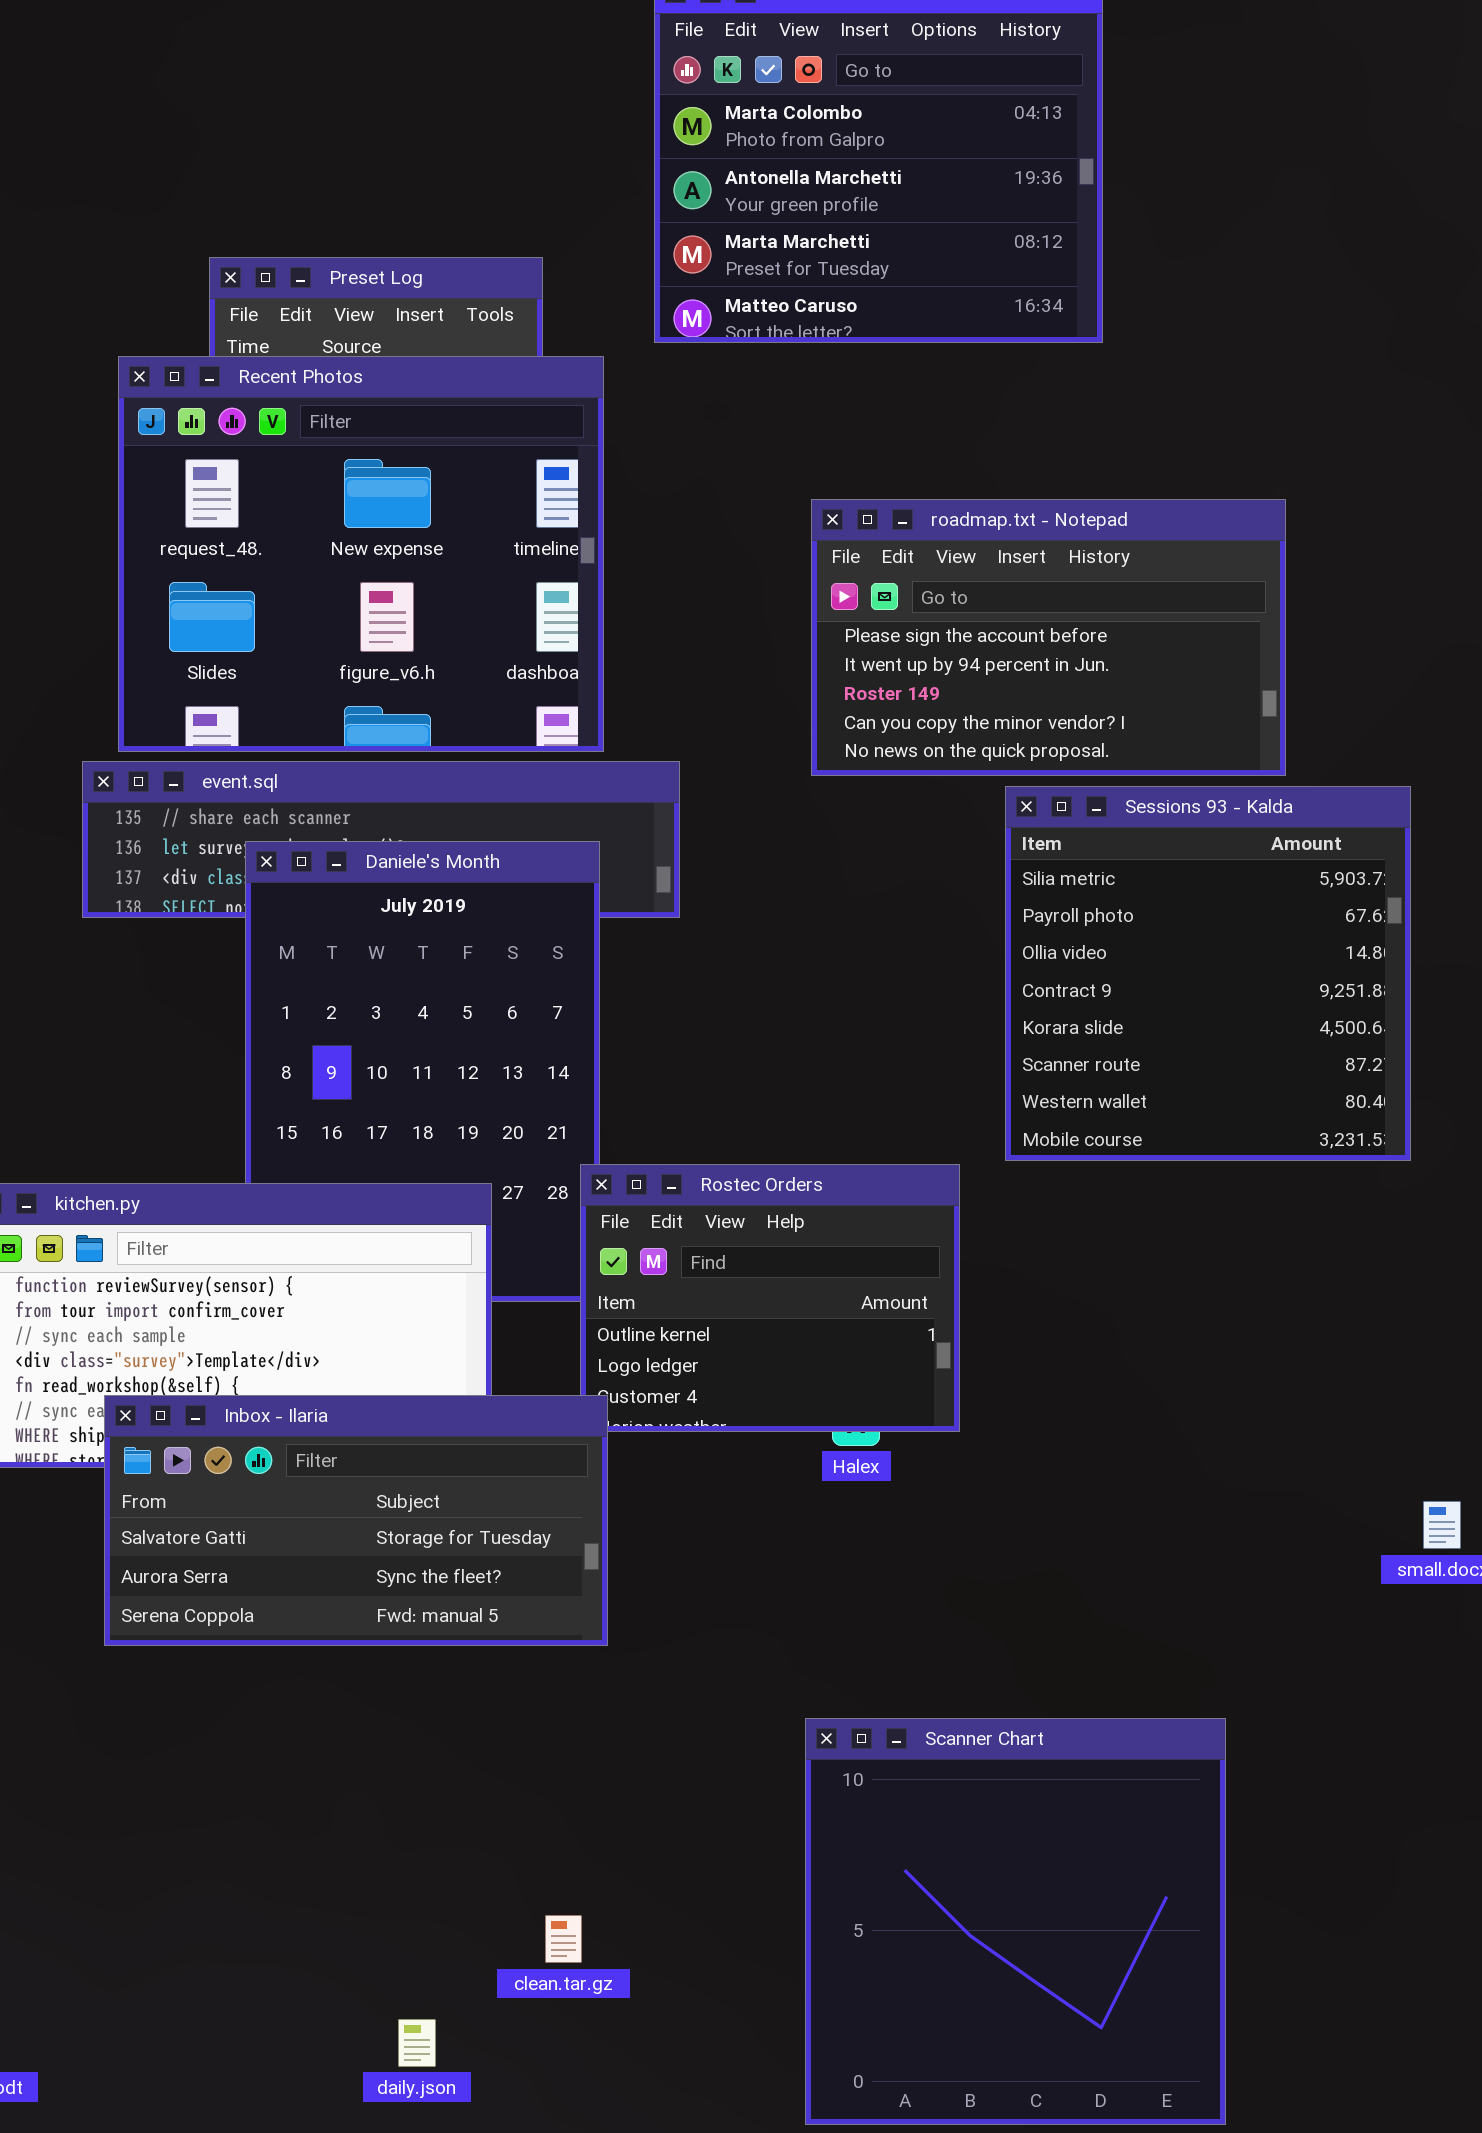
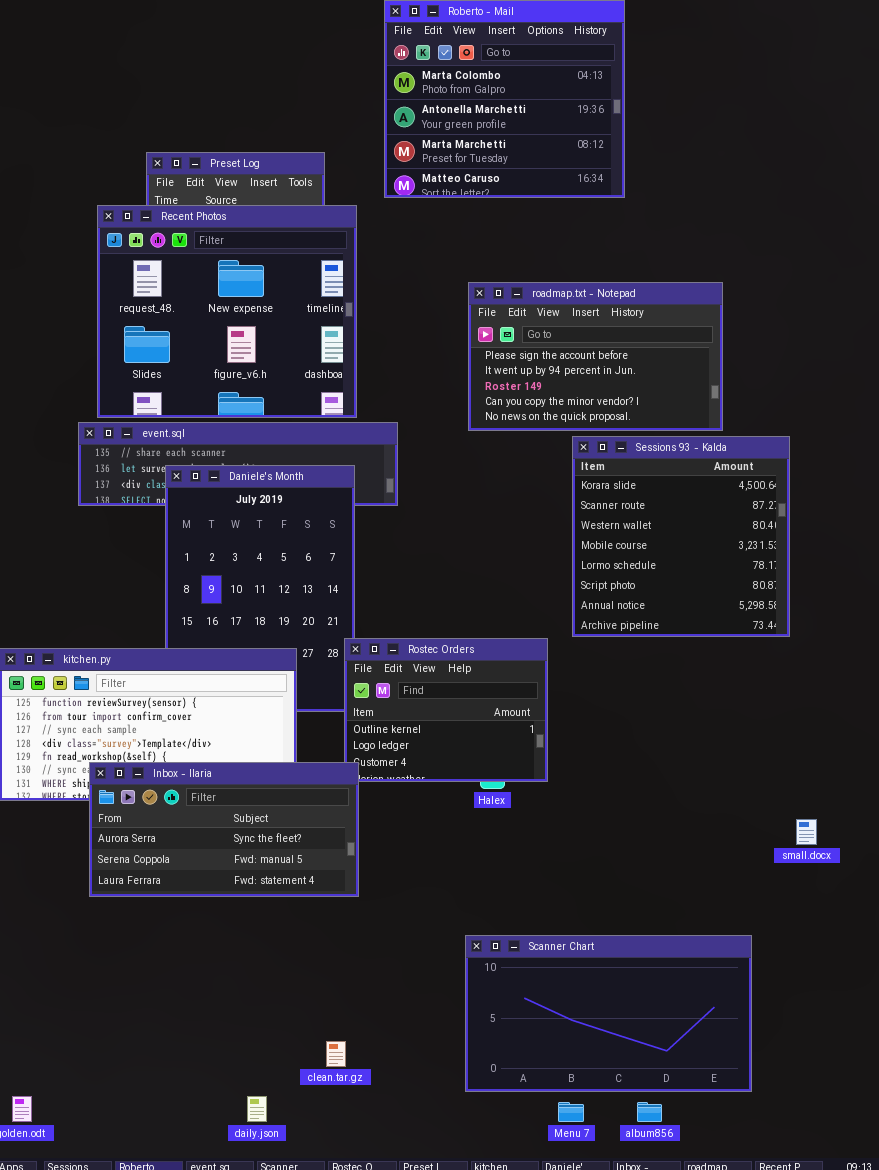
Sessions 93 - Kalda: [1005,786,1411,1161] -> [572,436,790,637], scrolled down 4 rows
Inbox - Ilaria: [104,1395,608,1646] -> [89,762,359,897], scrolled down 1 row
Scanner Chart: [805,1718,1226,2125] -> [465,935,752,1092], resized

